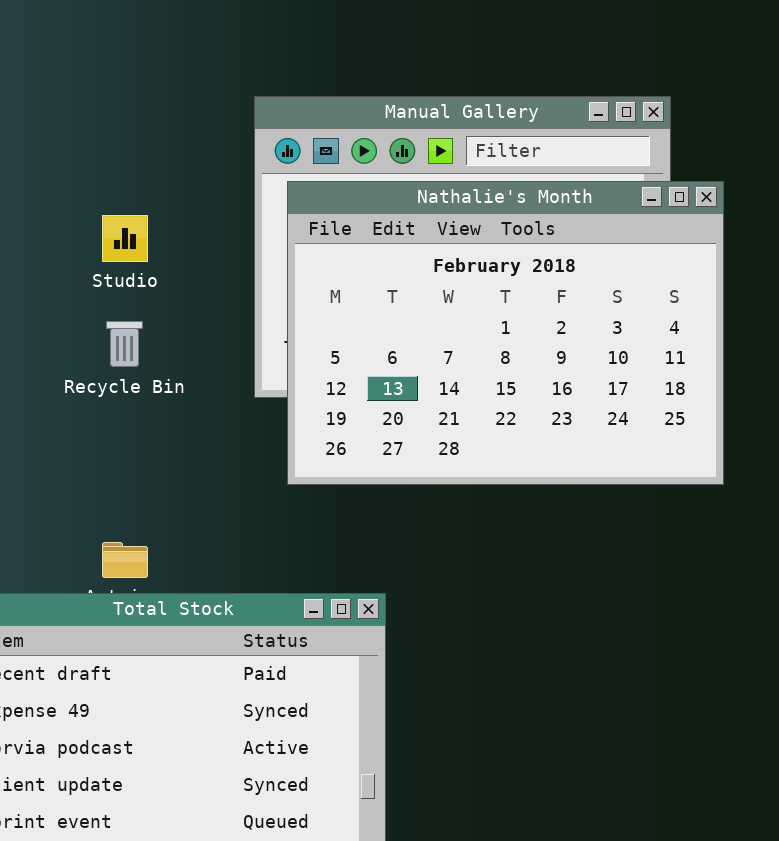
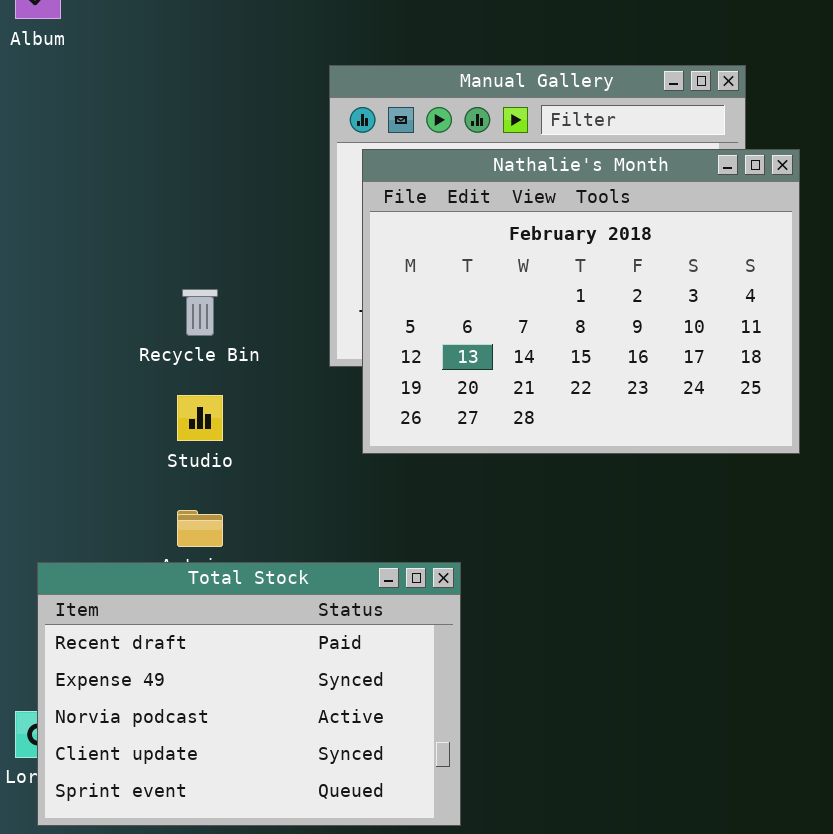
Studio: [102,215,148,262] -> [177,395,223,441], moved

